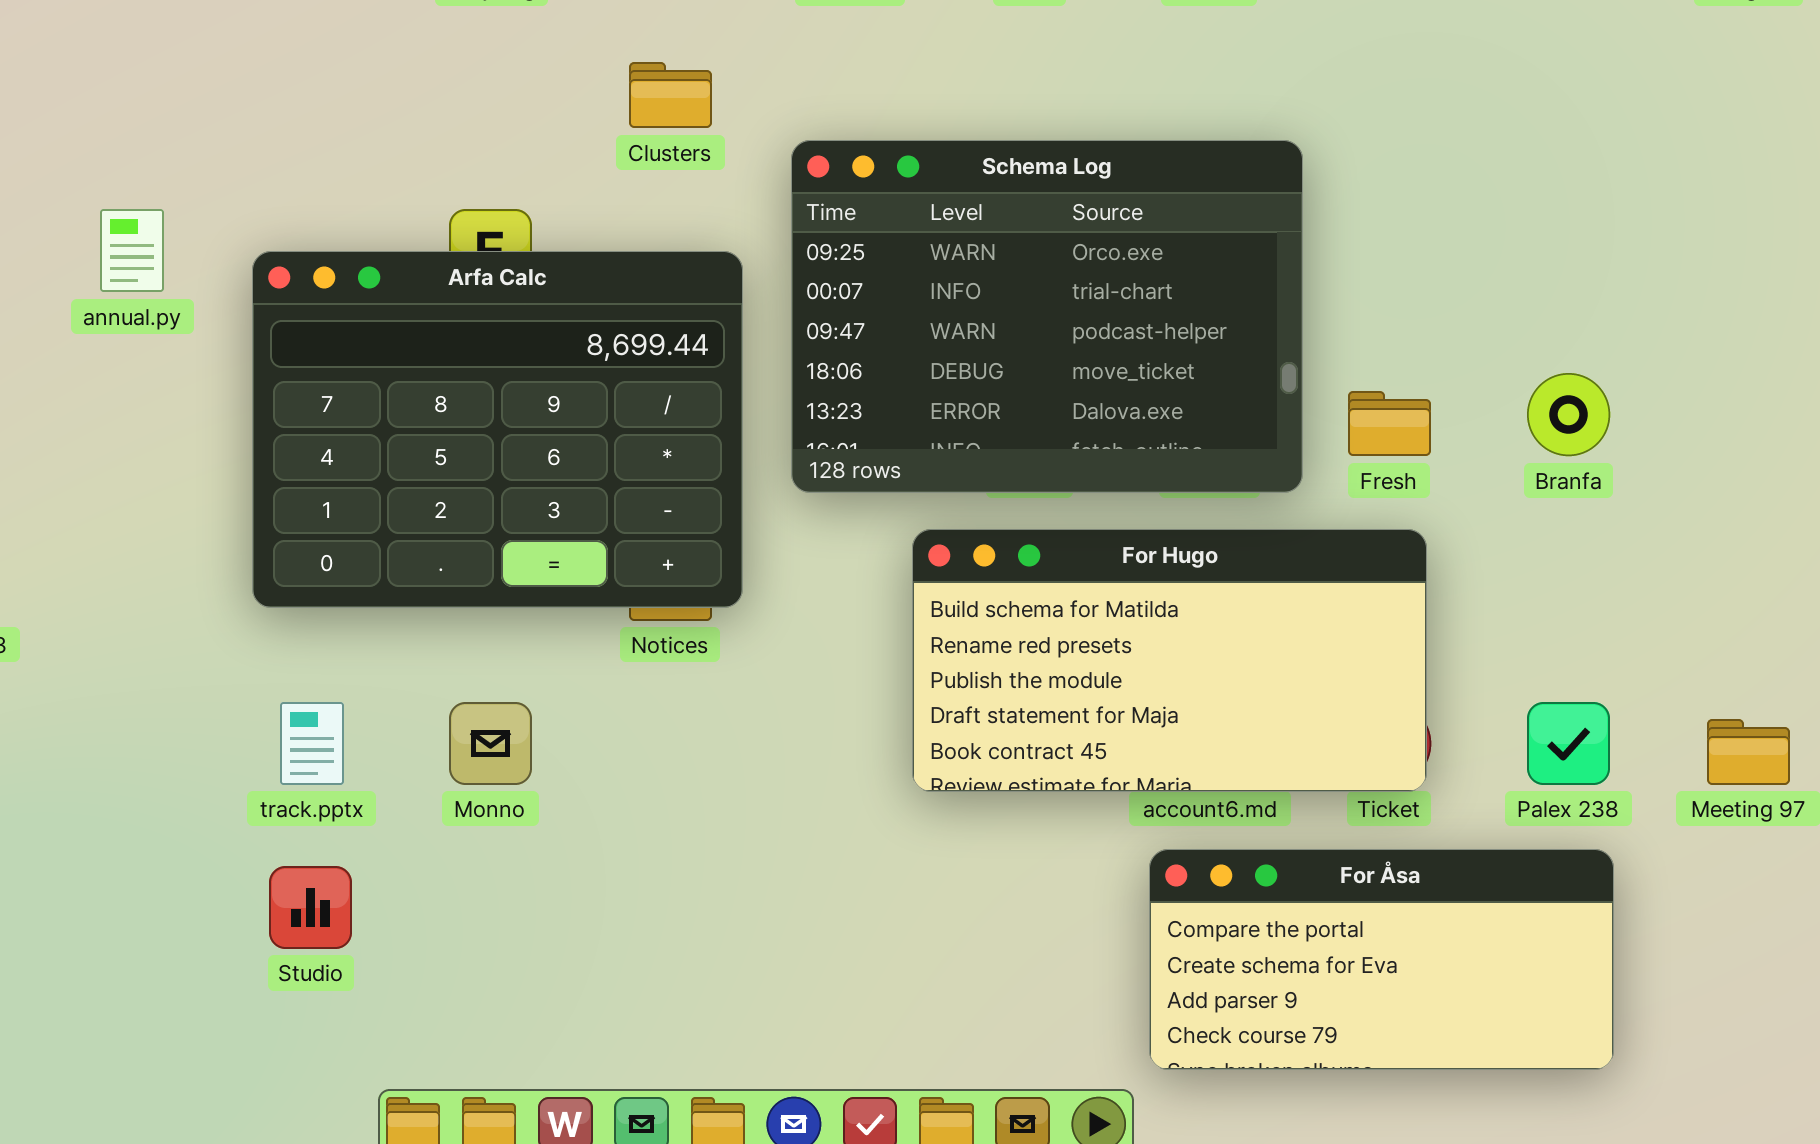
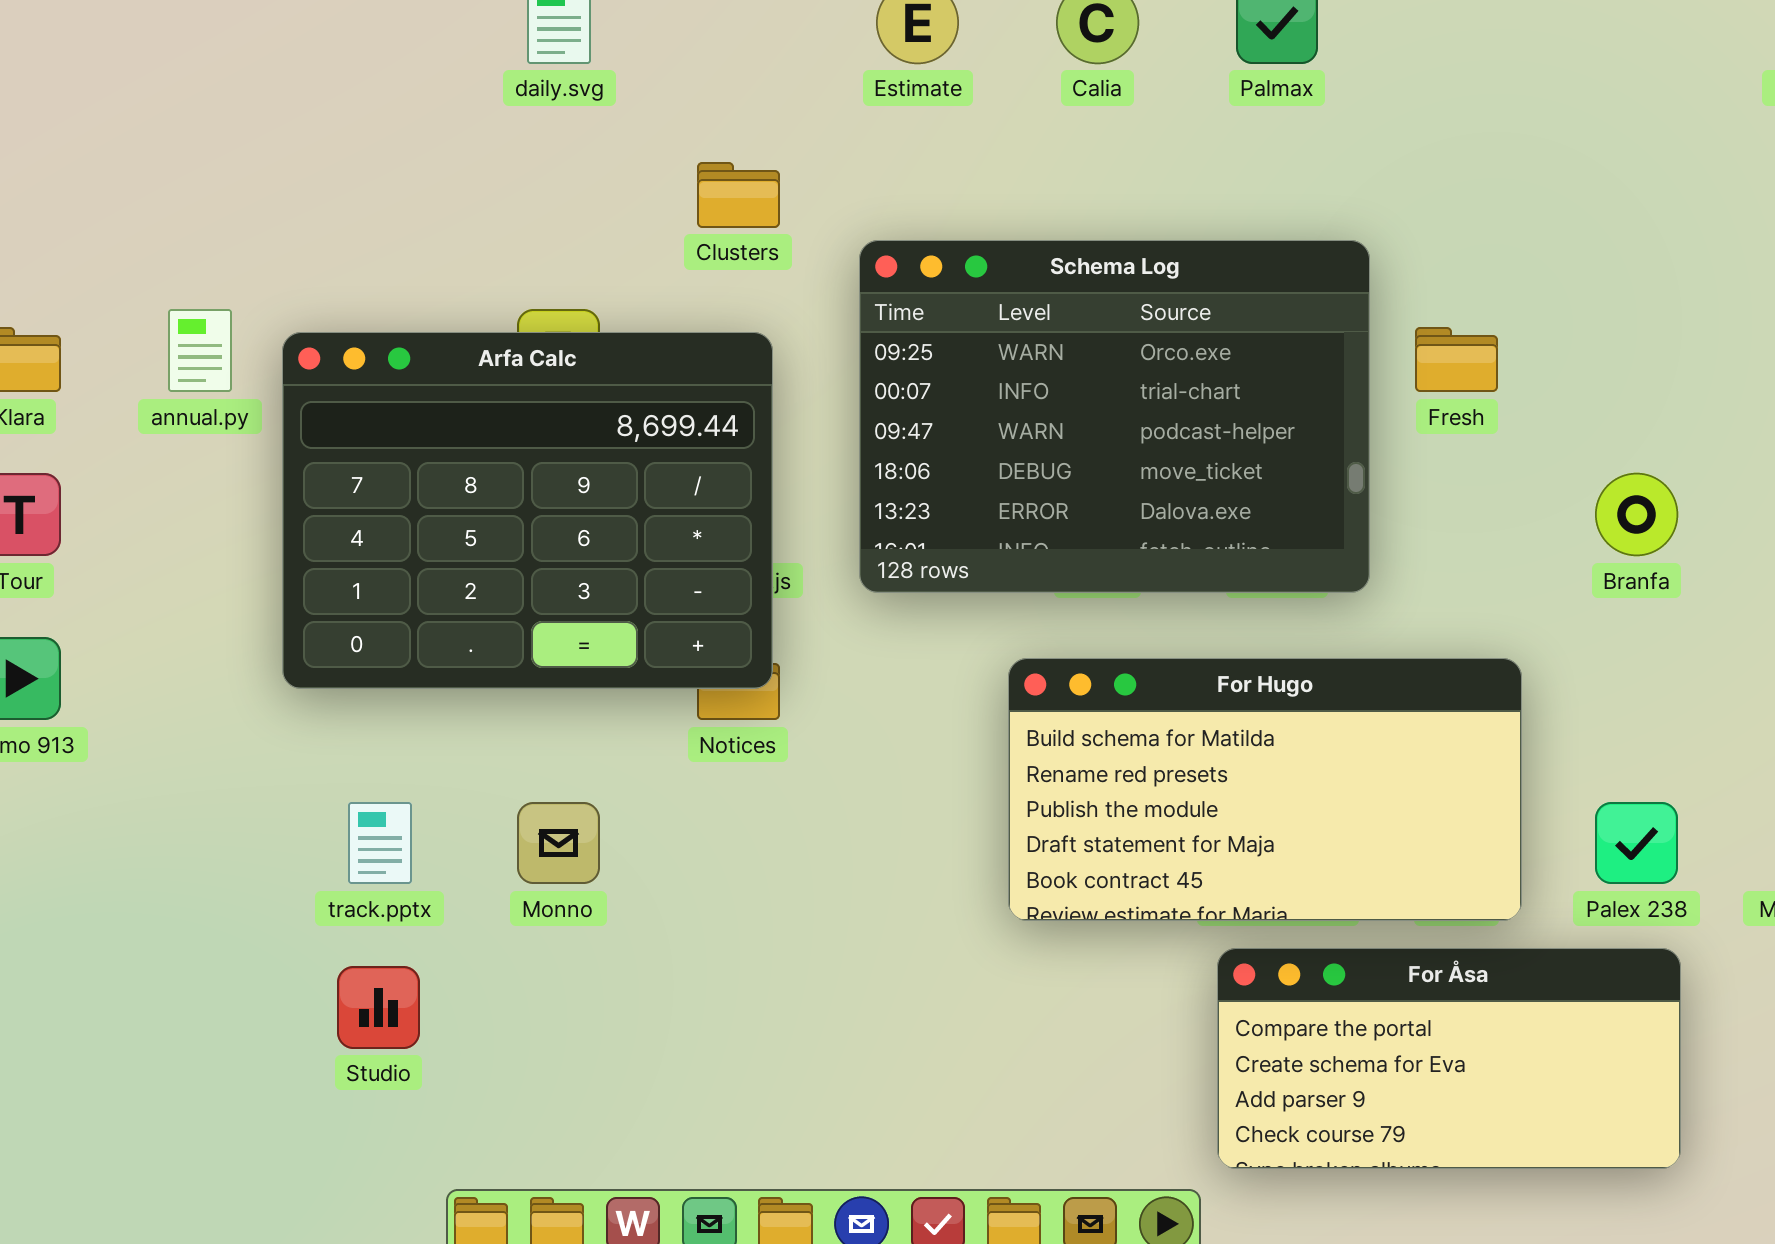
Arfa Calc: [252,251,743,608] -> [282,332,773,689], moved
Fresh: [1348,391,1431,456] -> [1415,327,1498,392], moved
For Hugo: [912,529,1427,792] -> [1008,658,1522,921], moved

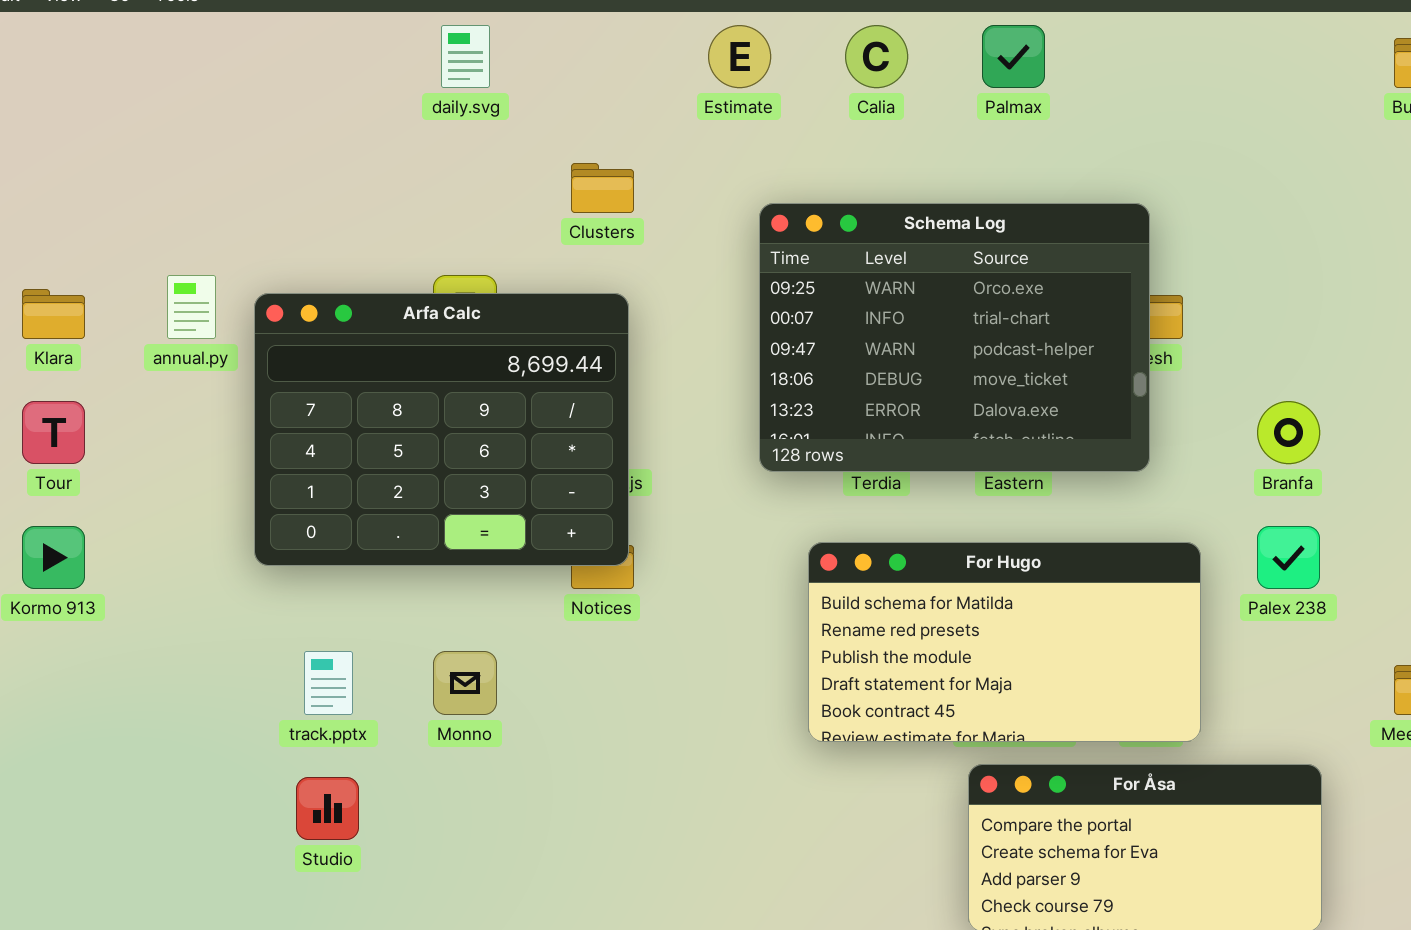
Schema Log: [859,240,1370,593] -> [759,203,1150,472], moved
Palex 238: [1595,802,1678,884] -> [1257,526,1320,589], moved

